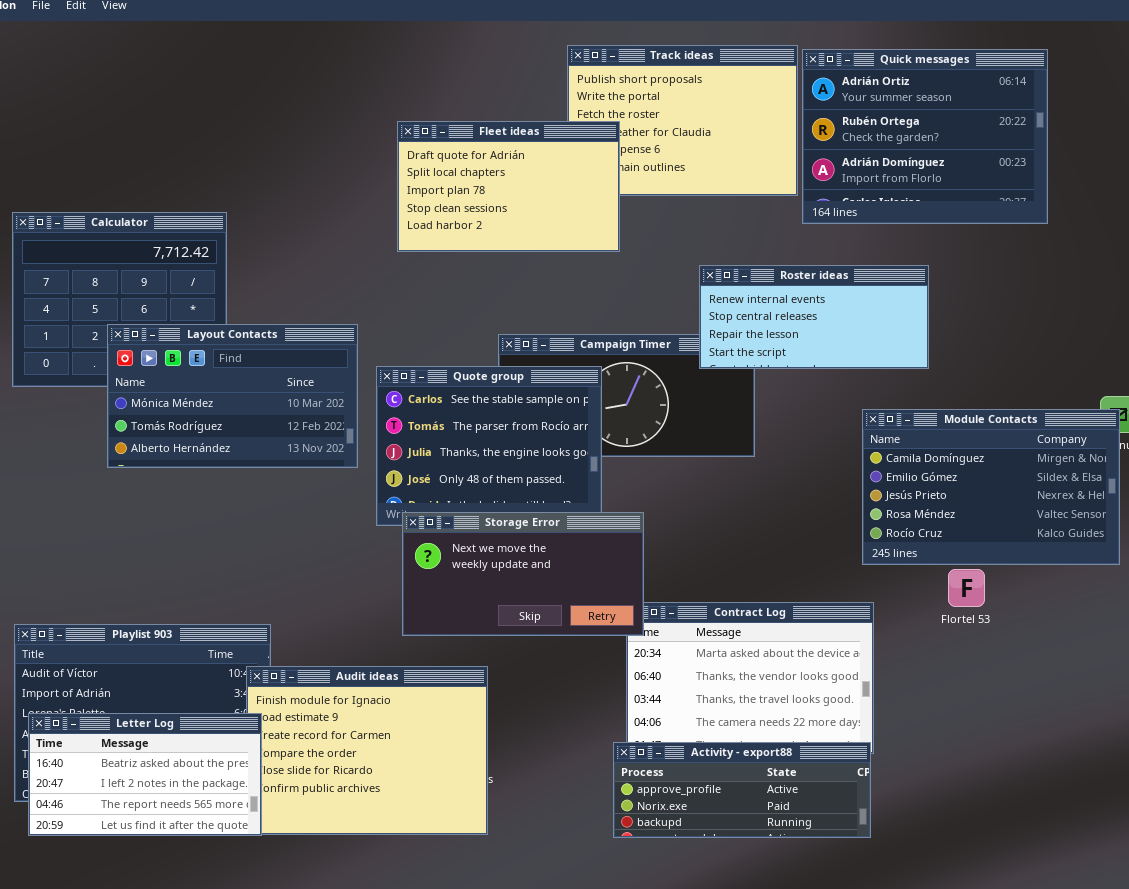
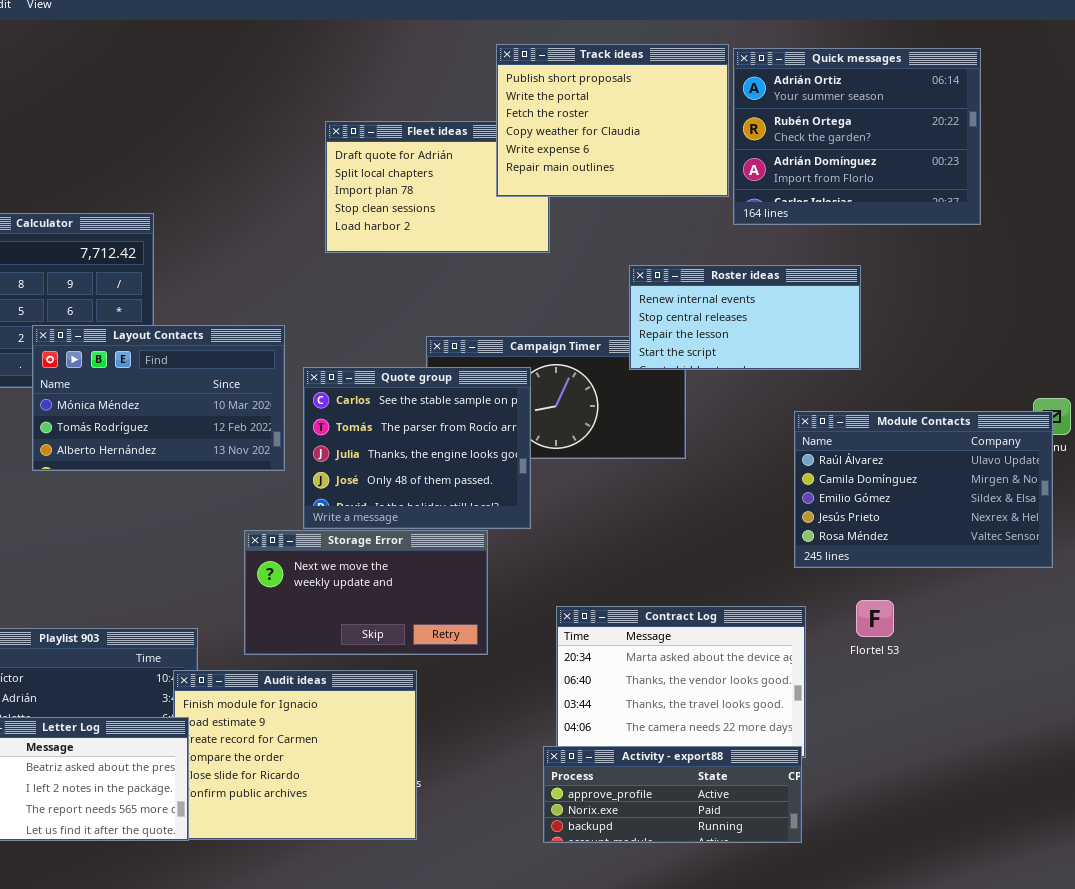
Track ideas: [567,45,798,196] -> [496,44,729,197], raised
Module Contacts: [862,409,1120,565] -> [794,411,1053,568], scrolled up 1 row
Storage Error: [402,512,644,636] -> [244,530,488,655], moved
Flortel 53: [948,569,985,607] -> [856,600,894,637], moved

